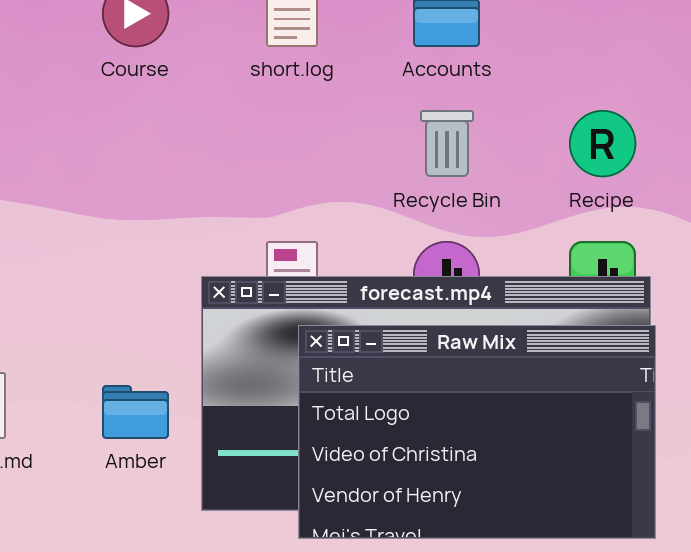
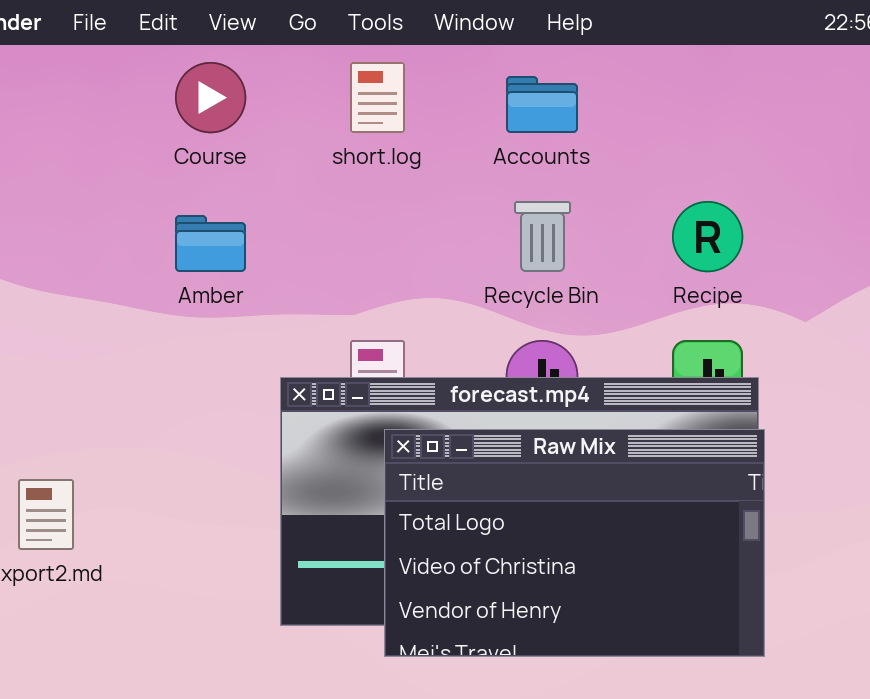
Amber: [102,385,169,439] -> [175,215,246,272], moved

